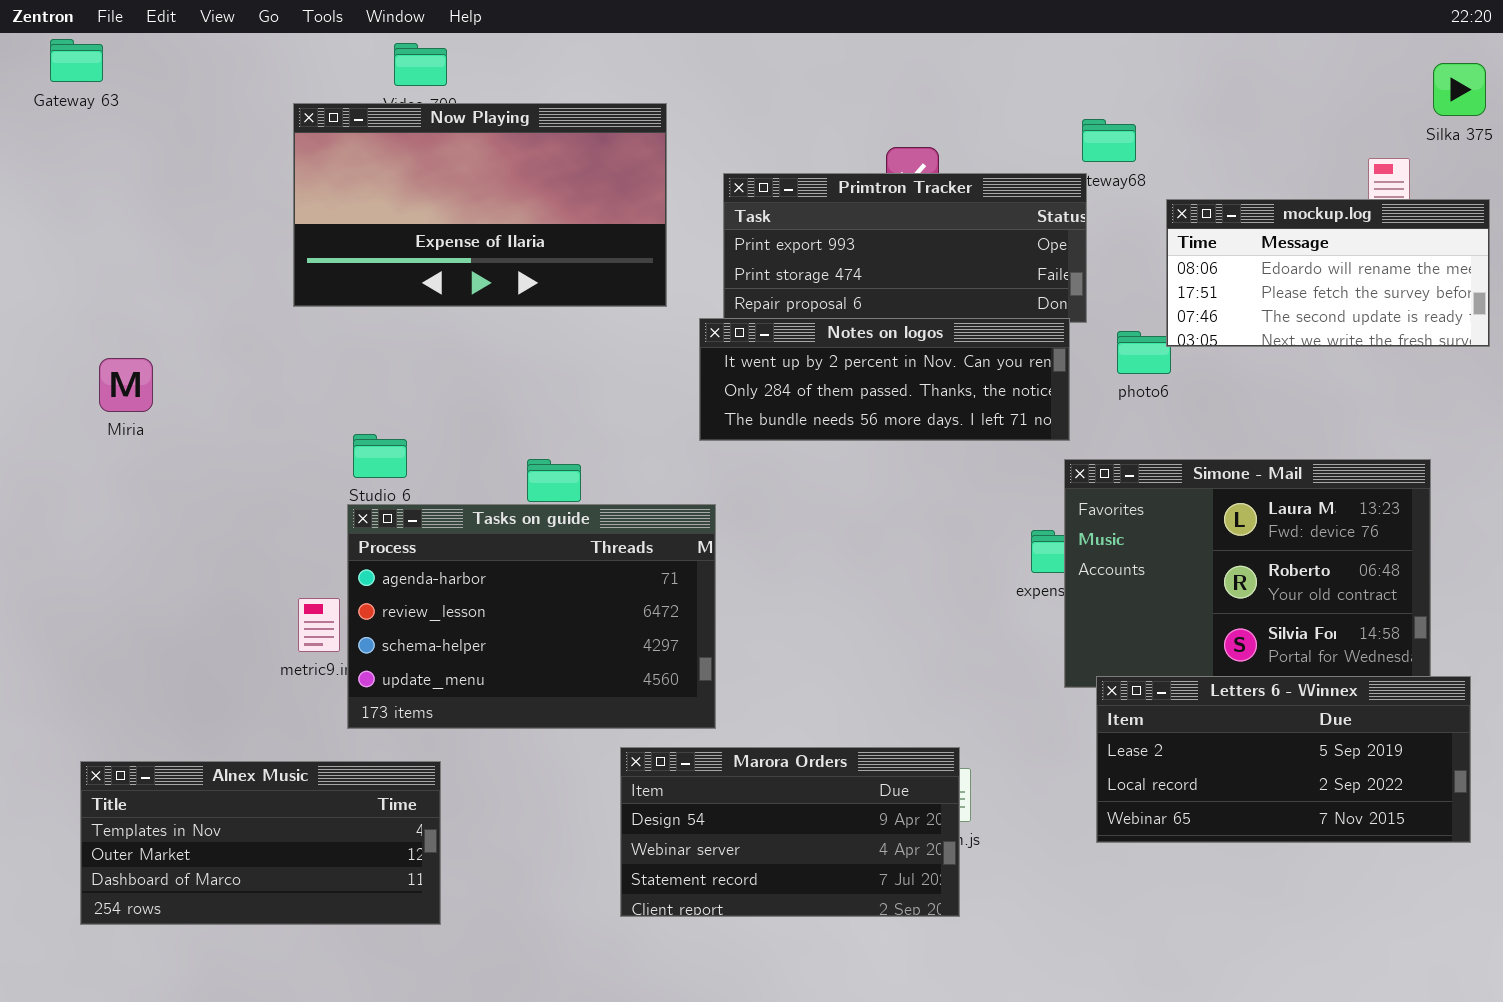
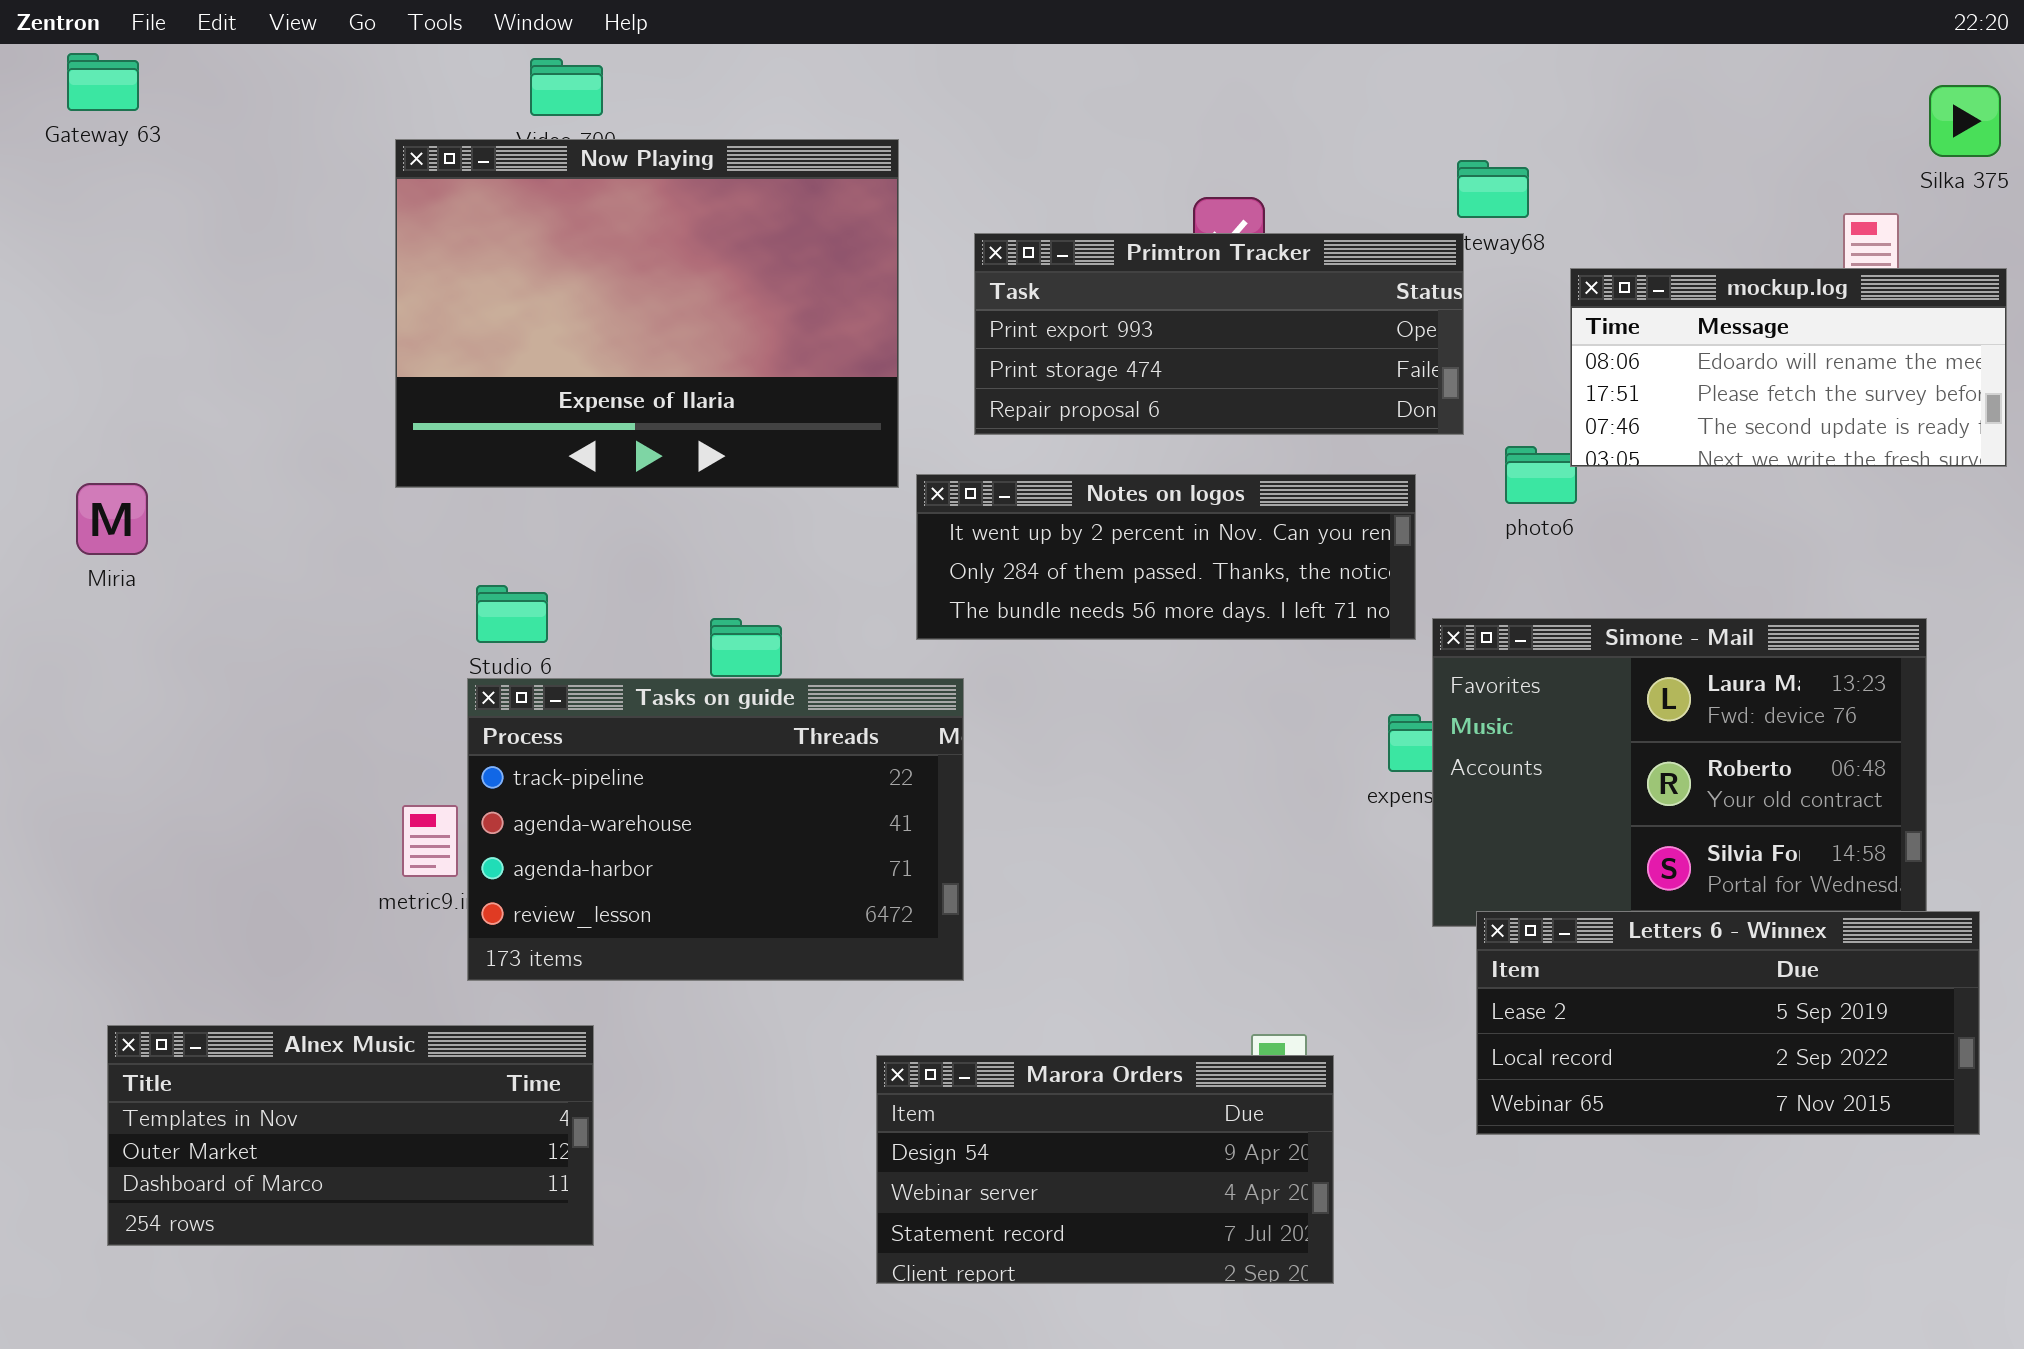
Now Playing: [293,103,667,307] -> [395,139,899,488], resized
Notes on logos: [699,318,1070,441] -> [916,474,1416,640], moved
Miria: [99,358,153,412] -> [76,483,148,555], moved
Tasks on guide: [347,504,716,729] -> [467,678,964,981], scrolled up 2 rows
Marora Orders: [620,747,960,917] -> [876,1055,1334,1284], moved

